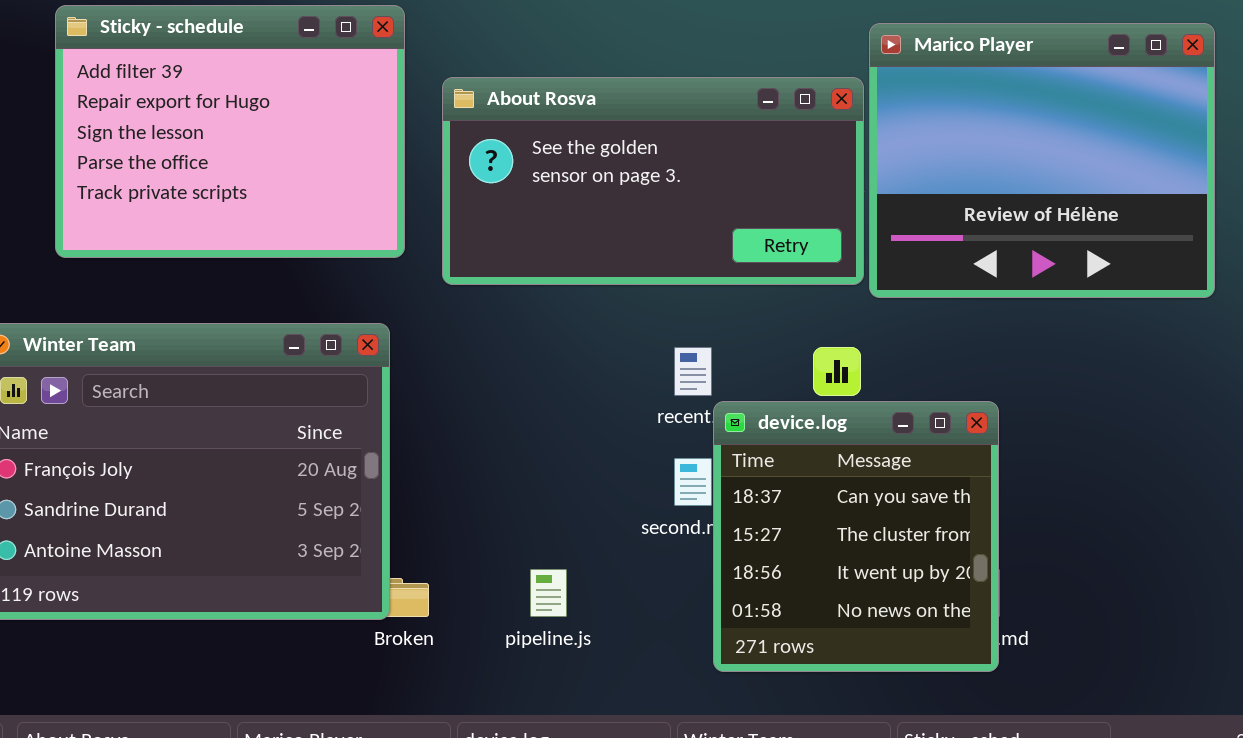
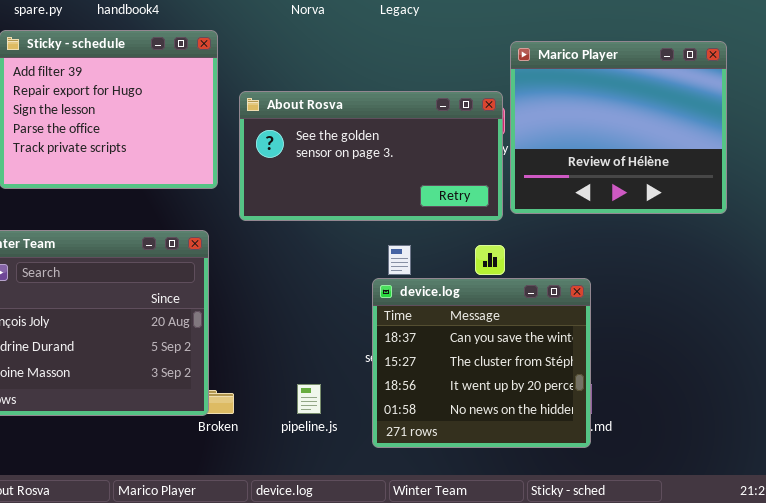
About Rosva: [442,77,864,285] -> [239,91,503,221], moved
device.log: [713,401,999,672] -> [372,278,591,448], resized

